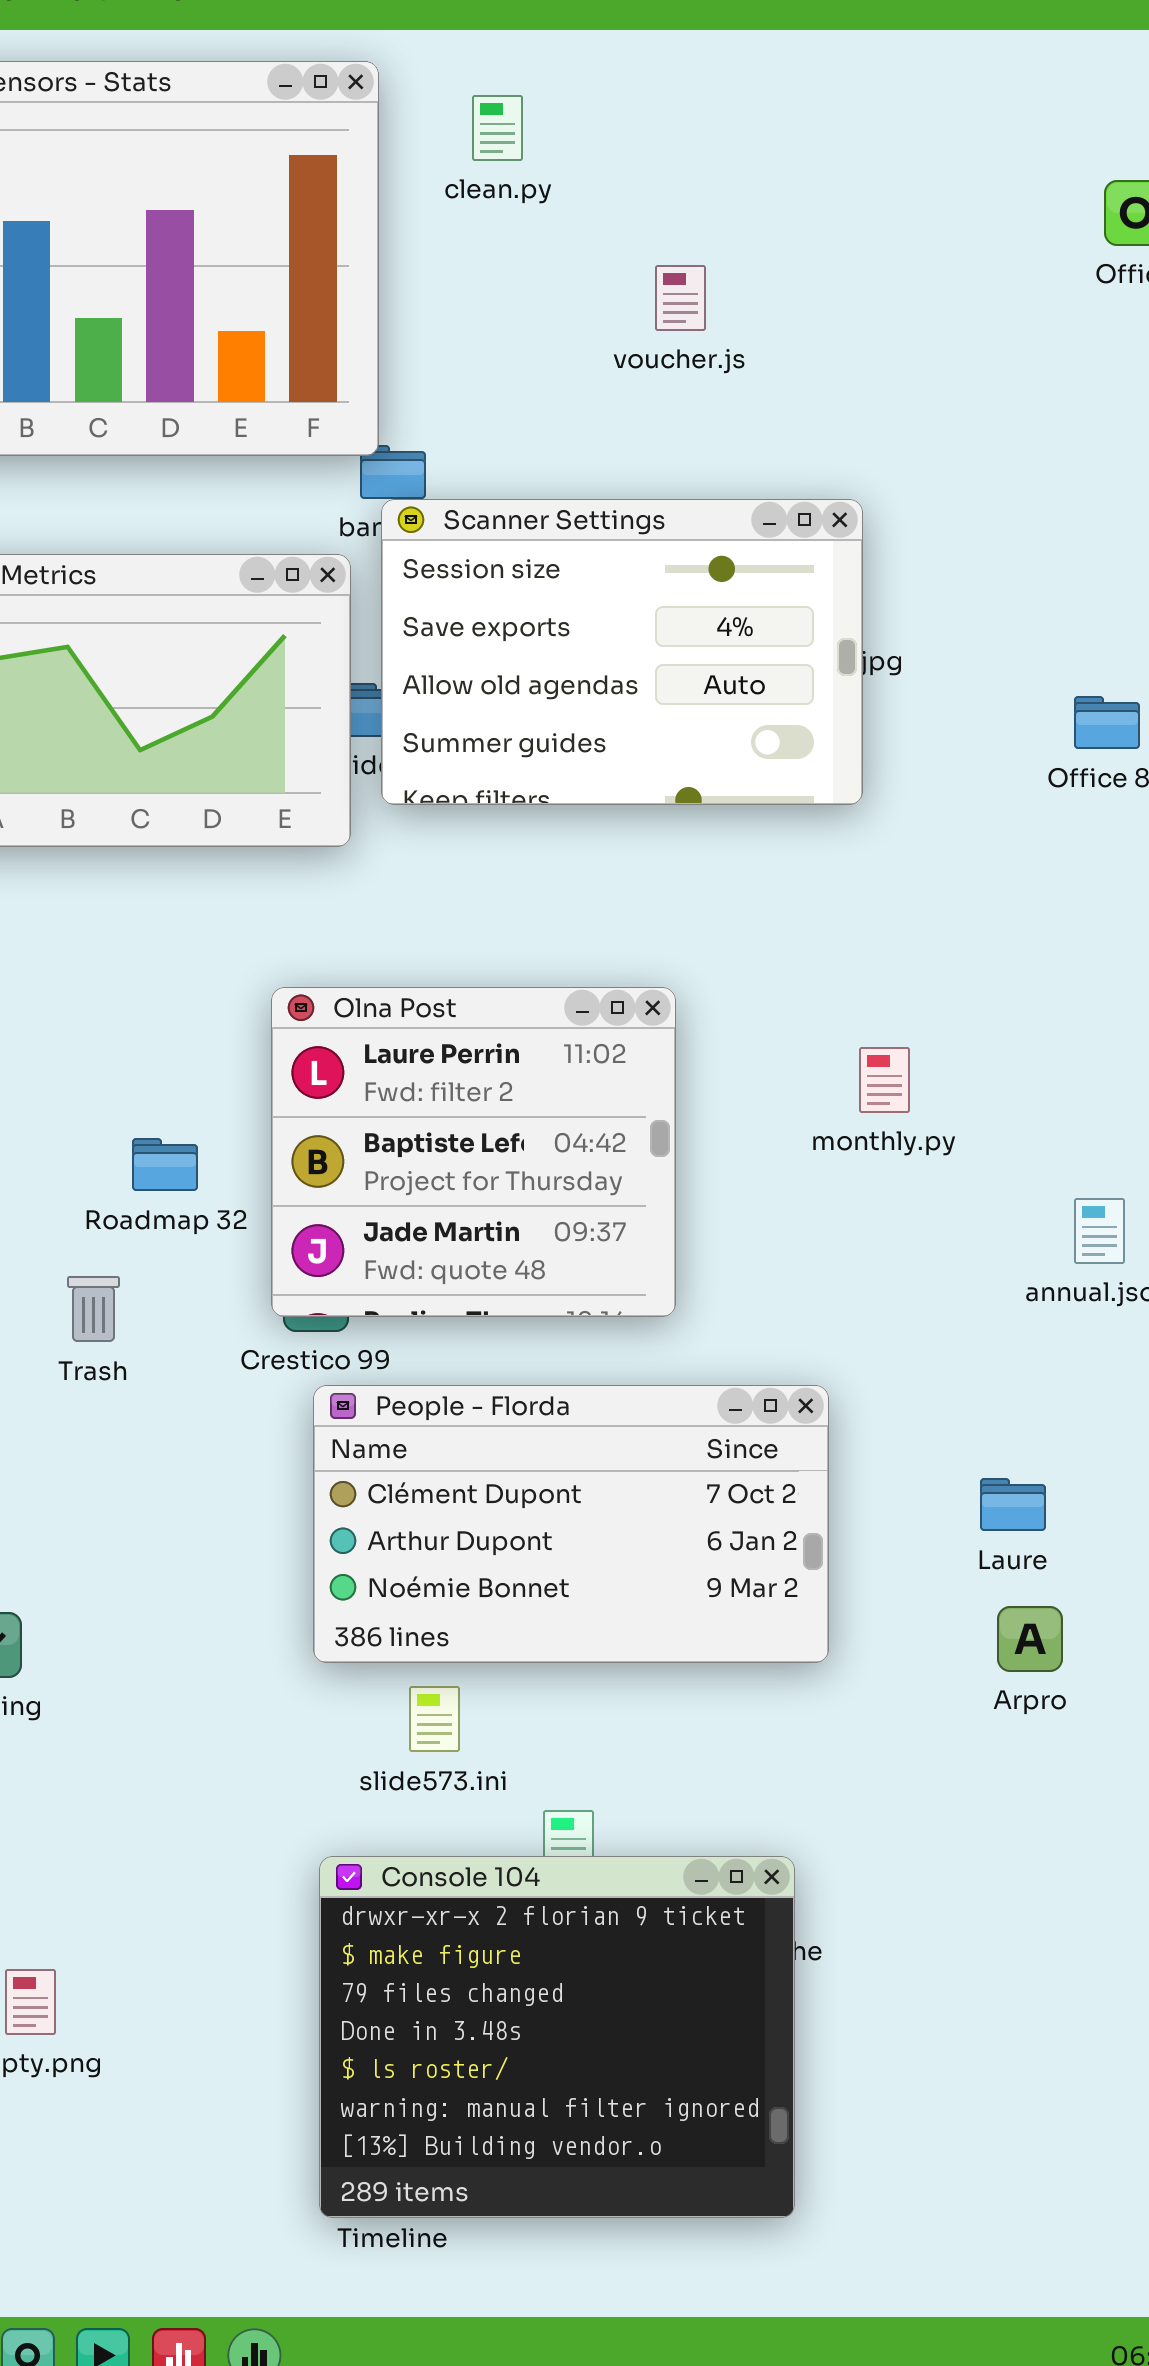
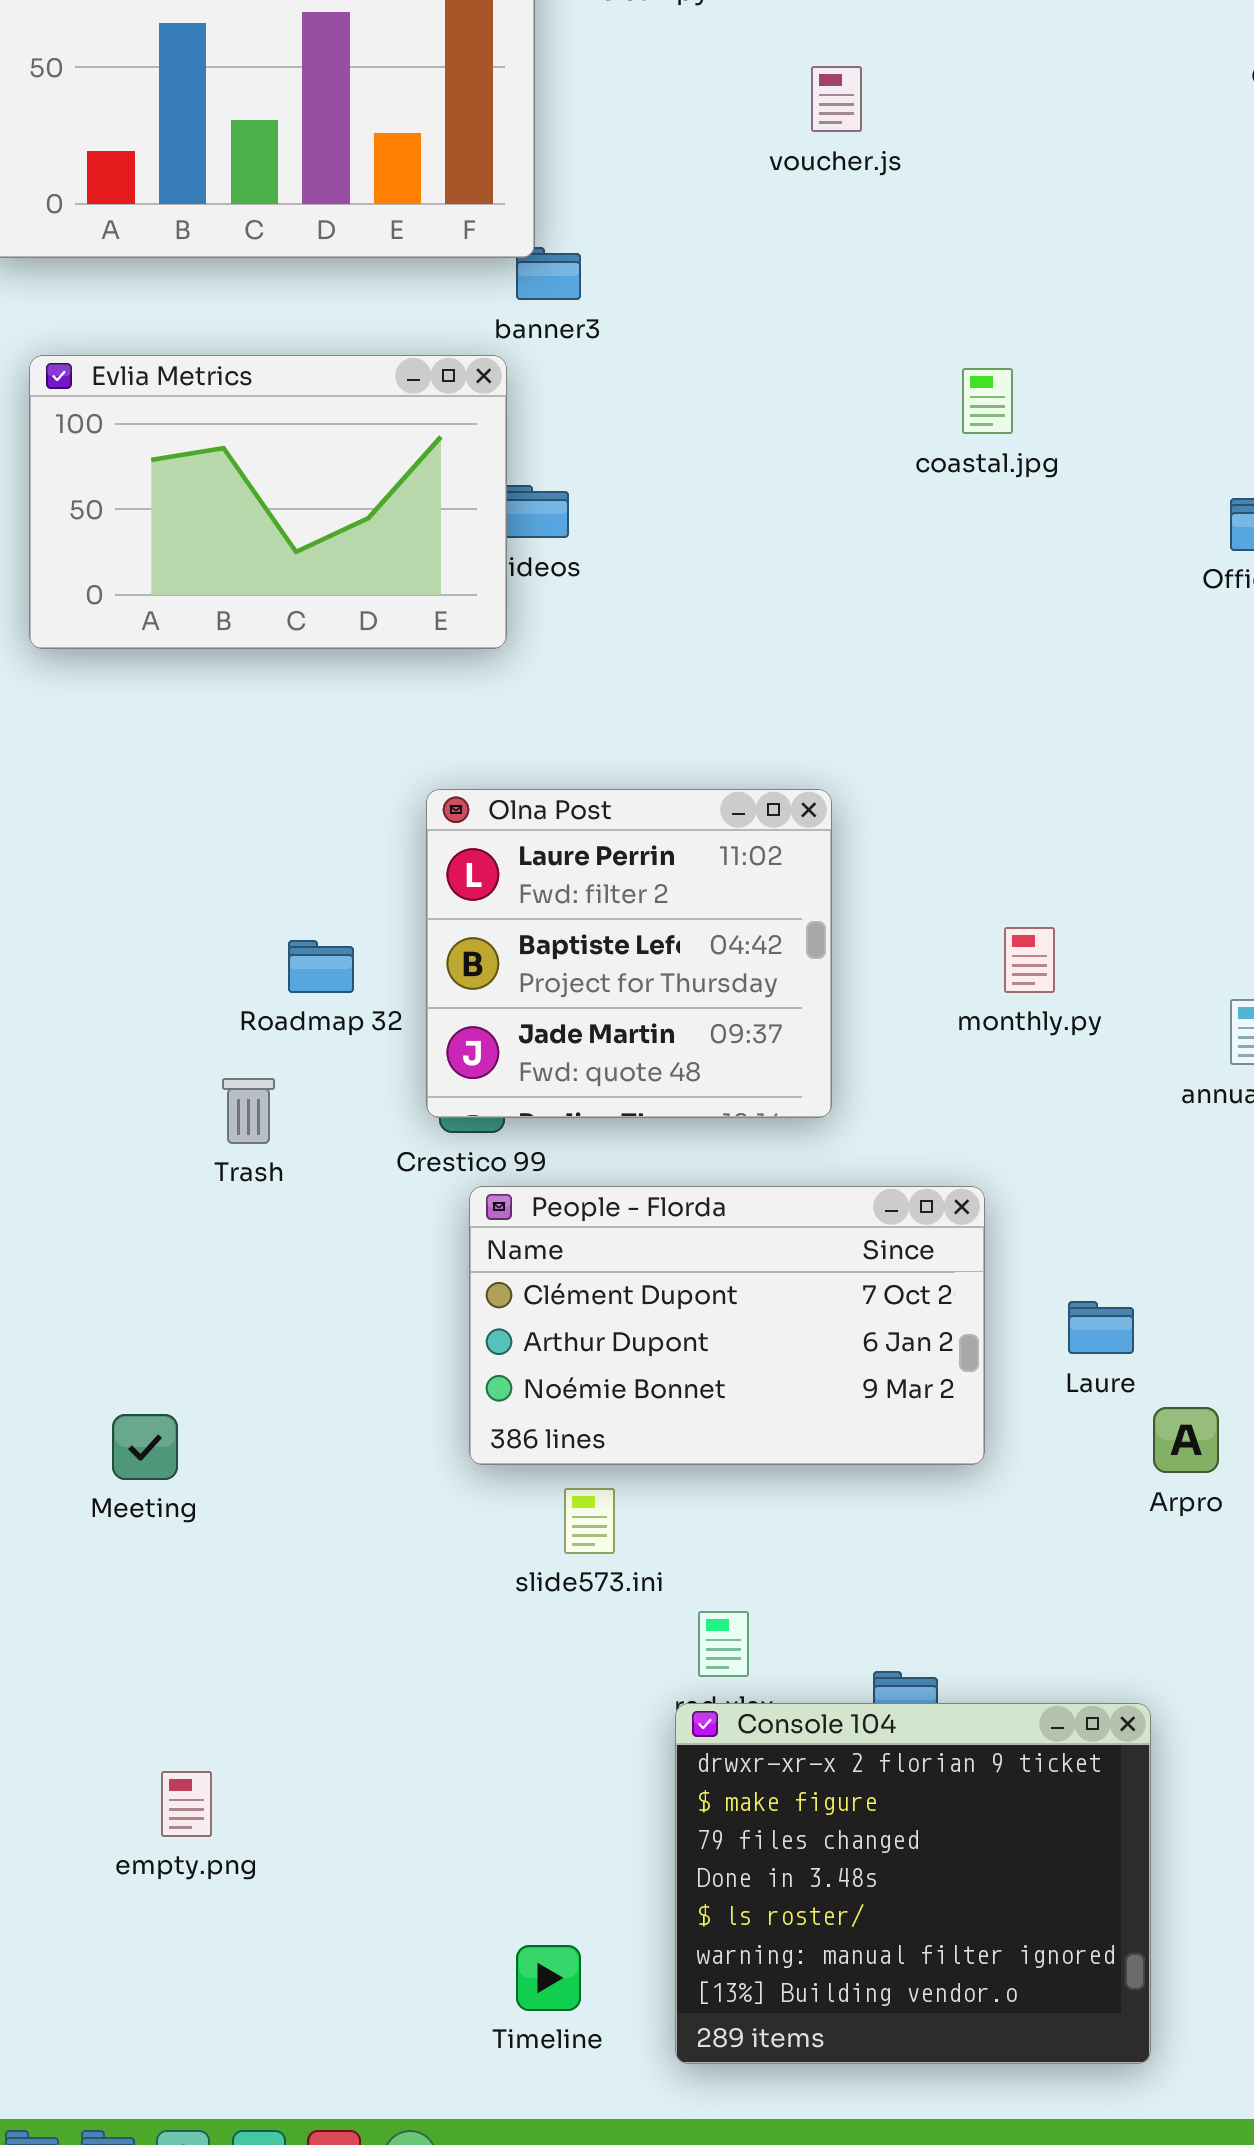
Scanner Settings: [381,499,863,805] -> none, closed
monthly.py: [859,1047,910,1113] -> [1004,927,1055,993], moved
Laure: [980,1478,1046,1531] -> [1068,1301,1134,1354], moved
Console 104: [319,1856,795,2218] -> [675,1703,1151,2064], moved

